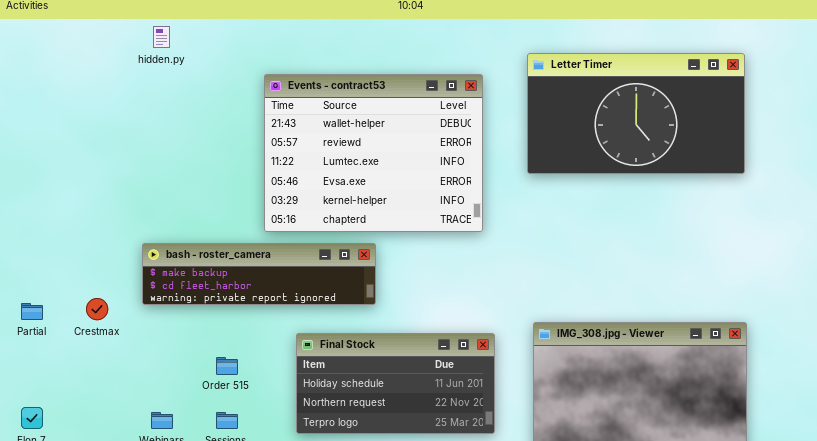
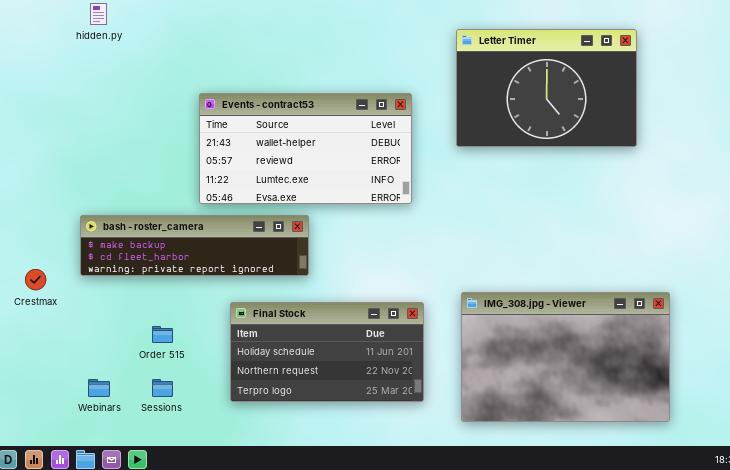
Letter Timer: [527,53,745,174] -> [456,29,637,147], resized
Events - contract53: [264,74,483,232] -> [199,93,412,204], resized

